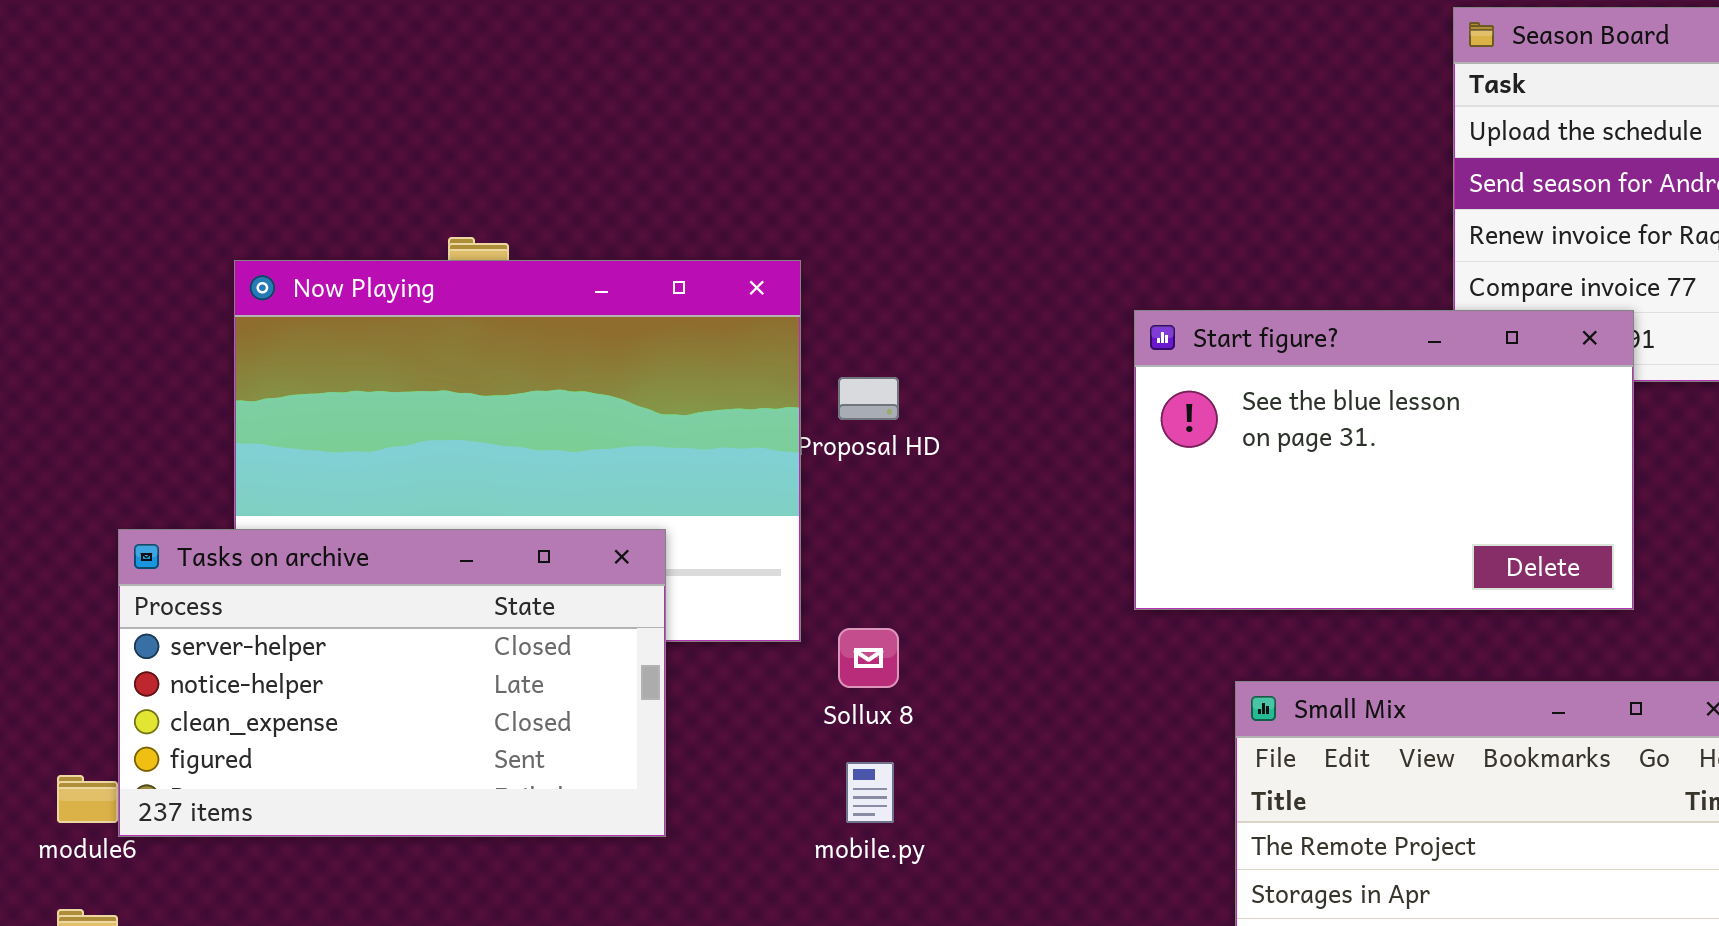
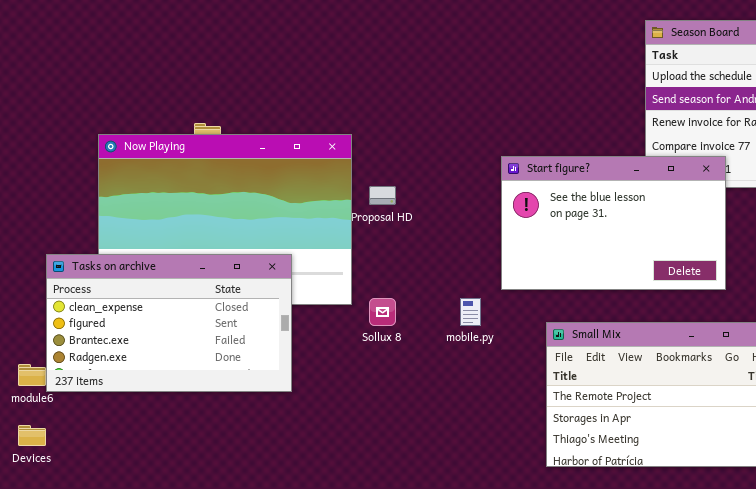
Tasks on archive: [118,529,666,837] -> [46,254,292,392], scrolled down 2 rows
mobile.py: [846,762,894,823] -> [460,298,481,326], moved

